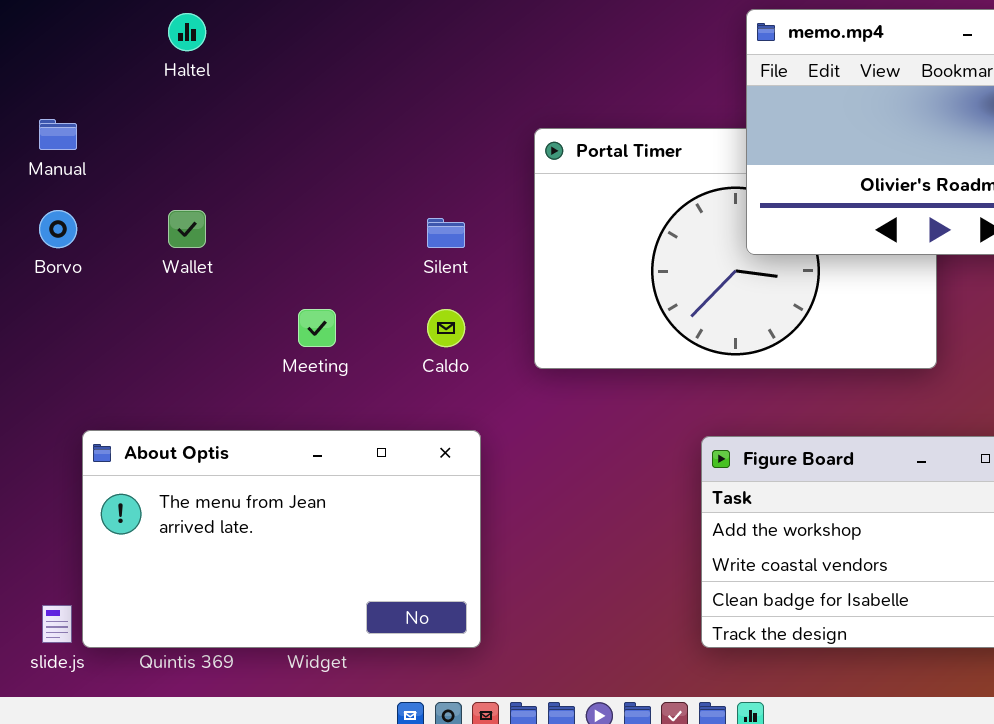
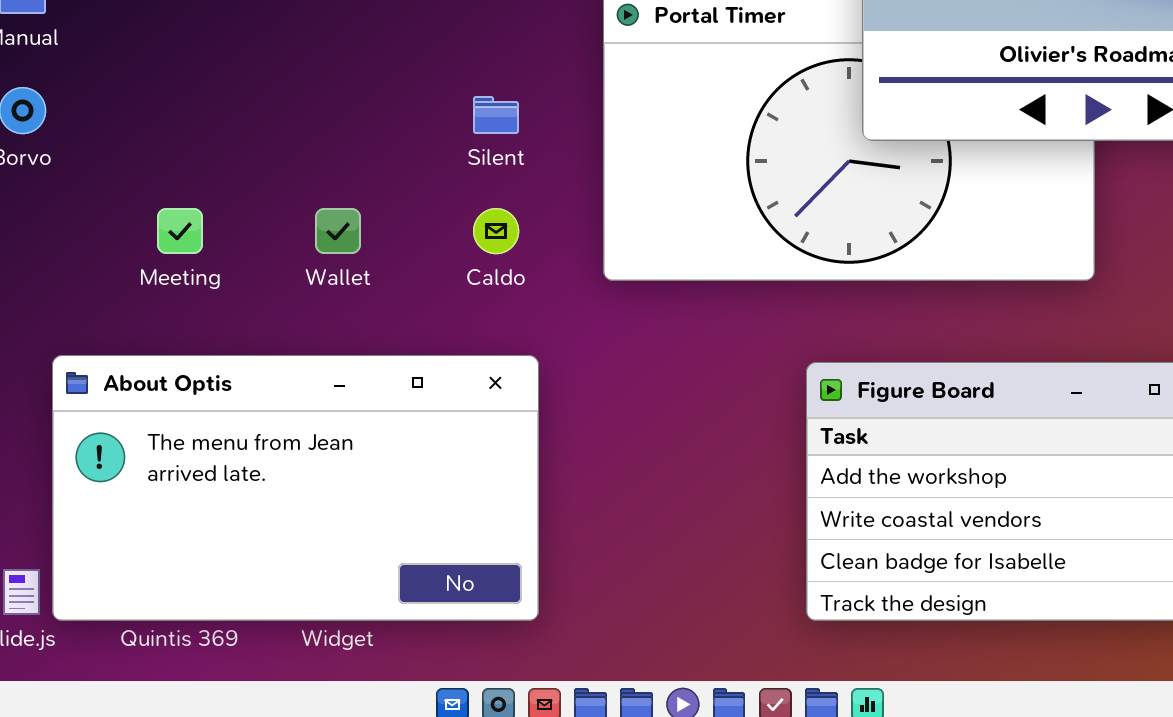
Wallet: [168,210,206,248] -> [315,208,361,254], moved
Meeting: [298,309,336,347] -> [157,208,203,254], moved

